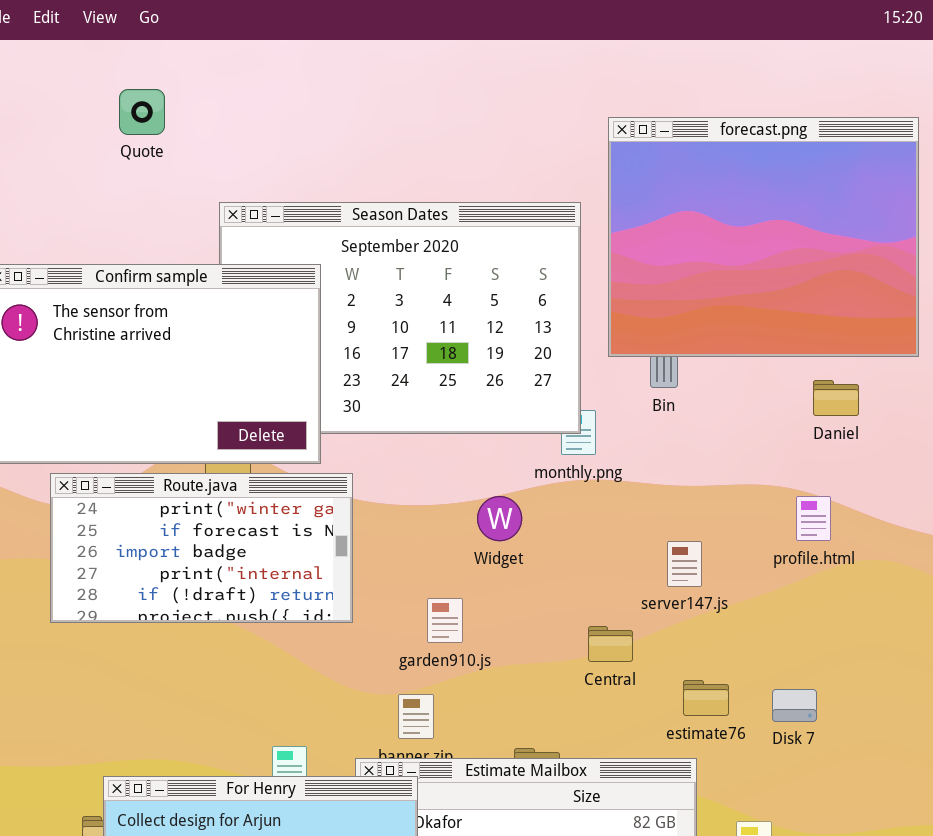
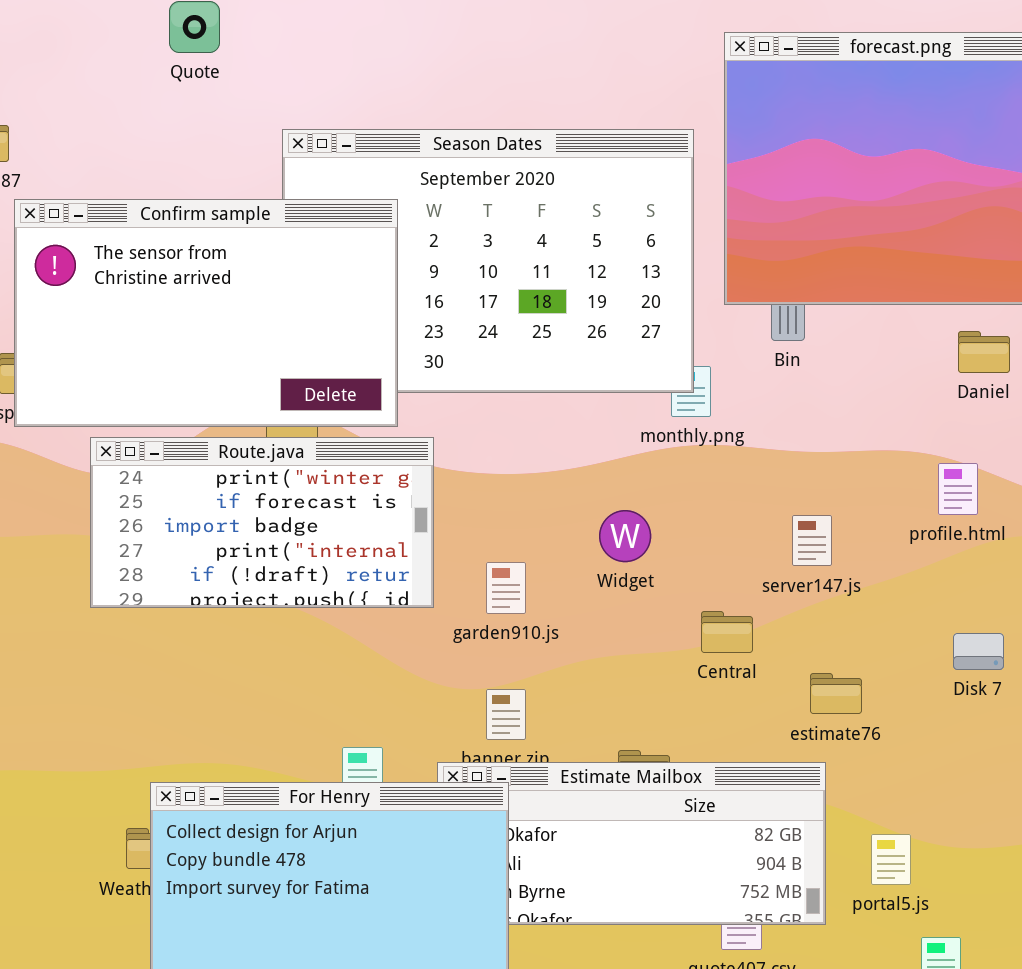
Widget: [477,496,522,541] -> [599,510,651,562], moved
garden910.js: [427,598,463,643] -> [486,562,526,614], moved
Disk 7: [772,689,817,722] -> [953,633,1004,670], moved

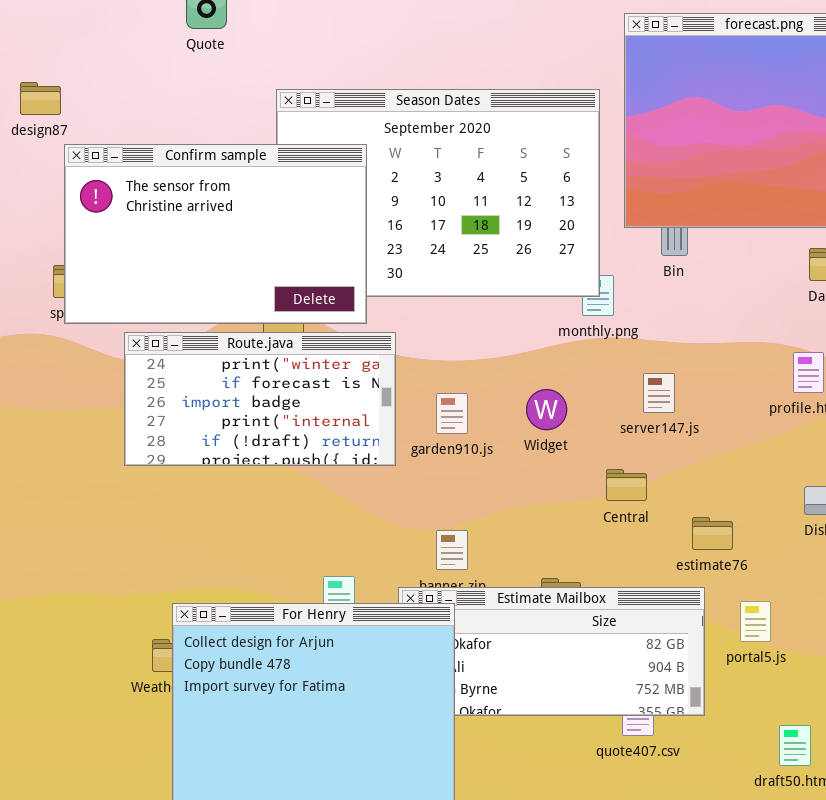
server147.js: [792,515,832,566] -> [643,373,675,413], moved
garden910.js: [486,562,526,614] -> [436,393,468,434], moved
portal5.js: [871,834,911,885] -> [740,601,771,642], moved

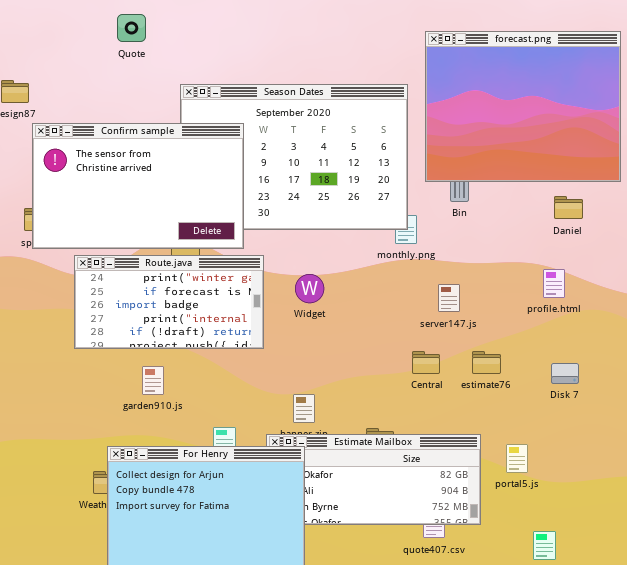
Widget: [526,389,567,430] -> [295,274,324,303], moved
garden910.js: [436,393,468,434] -> [142,366,164,395], moved
estimate76: [692,517,733,550] -> [472,351,501,374], moved

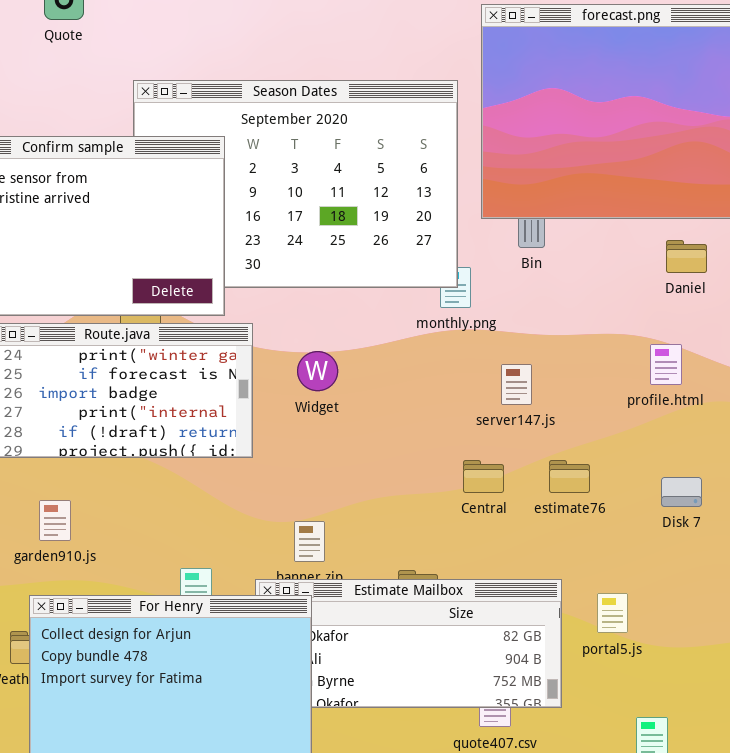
garden910.js: [142,366,164,395] -> [39,500,71,541], moved

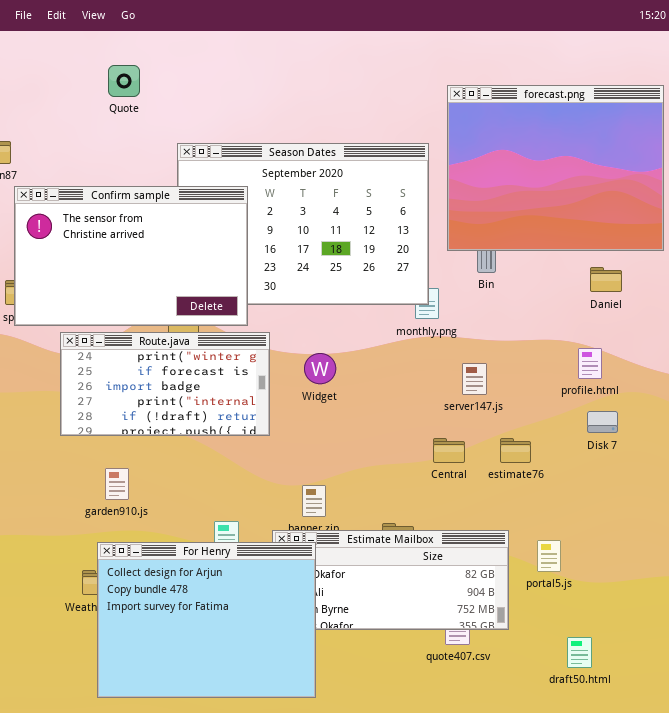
Disk 7: [661,477,702,507] -> [587,411,618,433], moved

